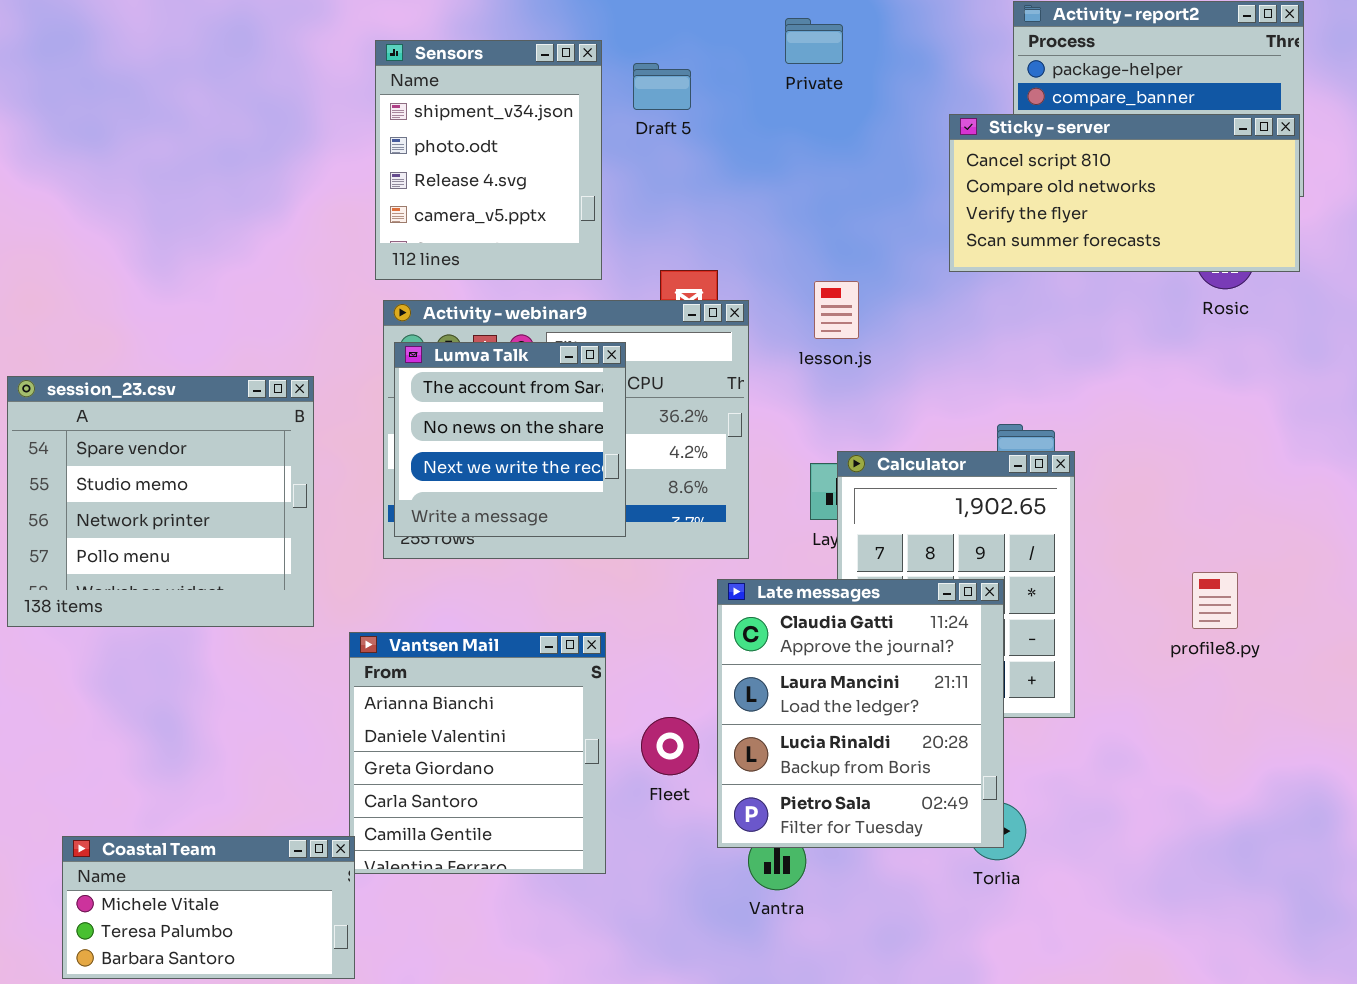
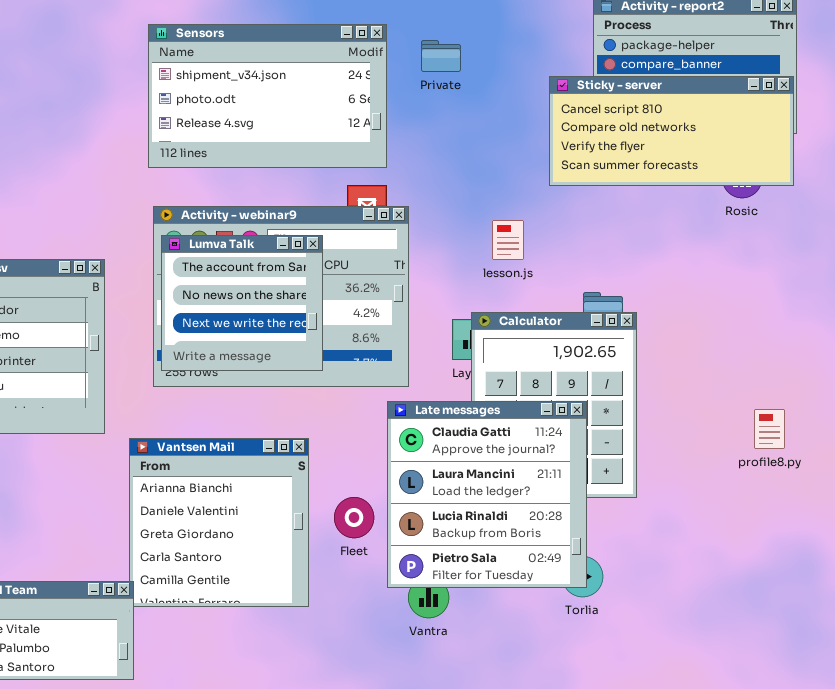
Private: [785,18,843,64] -> [421,40,461,72], moved
Sensors: [375,40,602,280] -> [148,24,387,168], resized
lesson.js: [814,281,859,339] -> [492,220,524,260], moved
profile8.py: [1192,572,1238,629] -> [754,409,785,449], moved

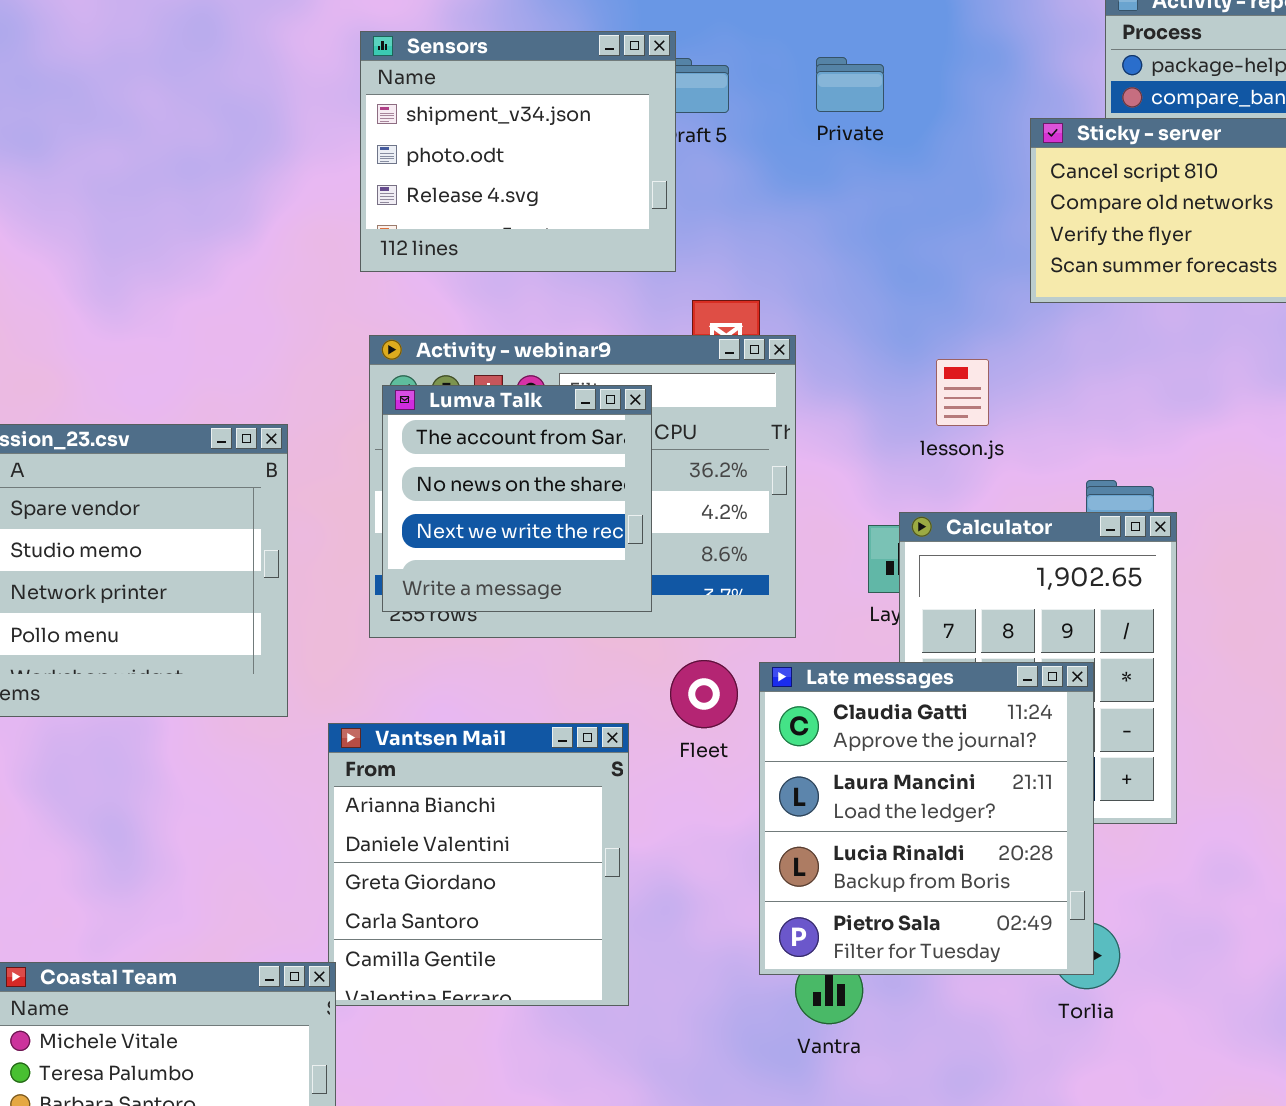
Sensors: [148,24,387,168] -> [360,31,676,272], resized
Fleet: [334,497,374,538] -> [670,660,738,728], moved

